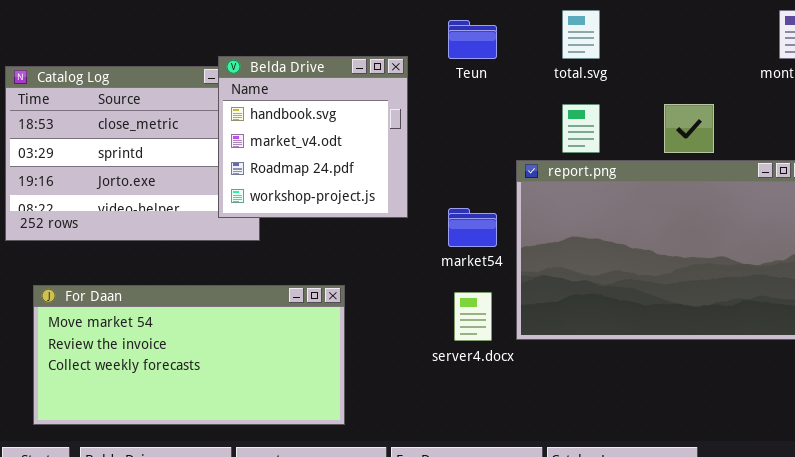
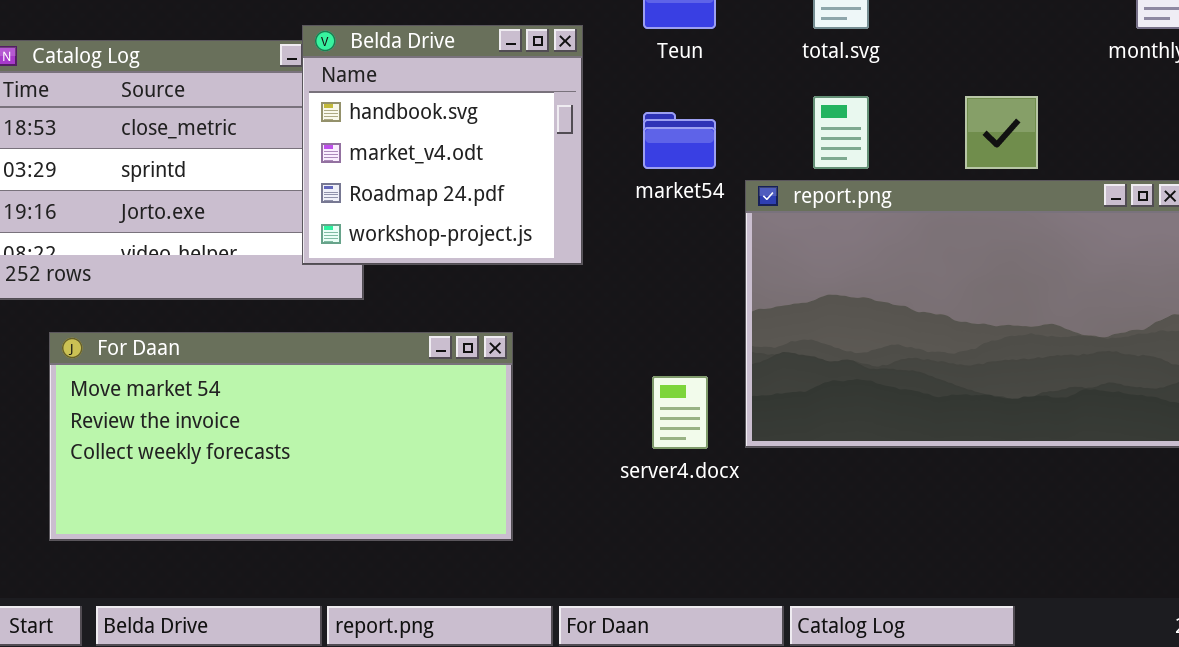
market54: [448,208,497,247] -> [643,112,716,169], moved
For Daan: [33,285,345,425] -> [49,332,513,541], moved

